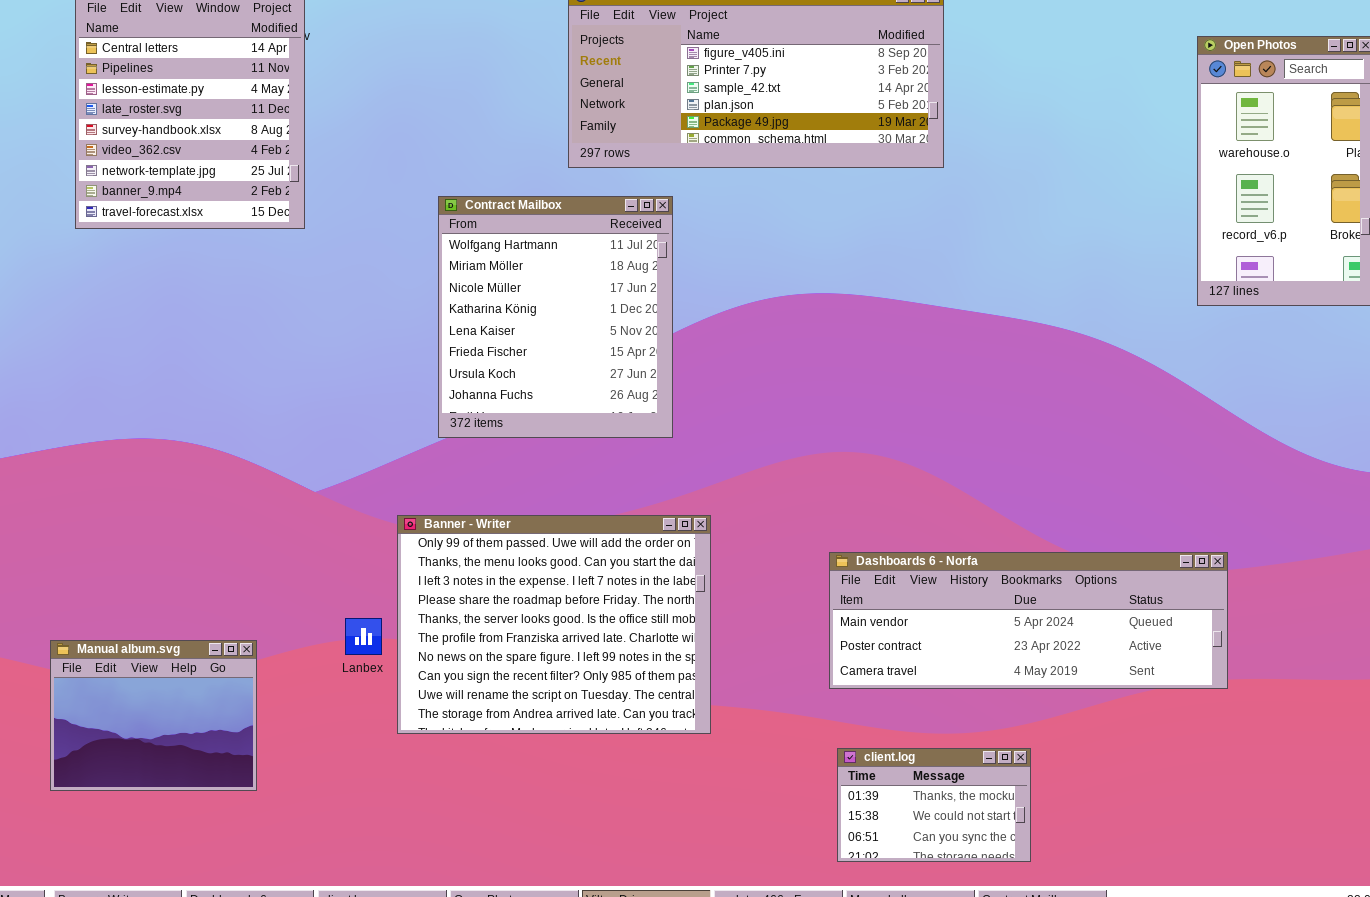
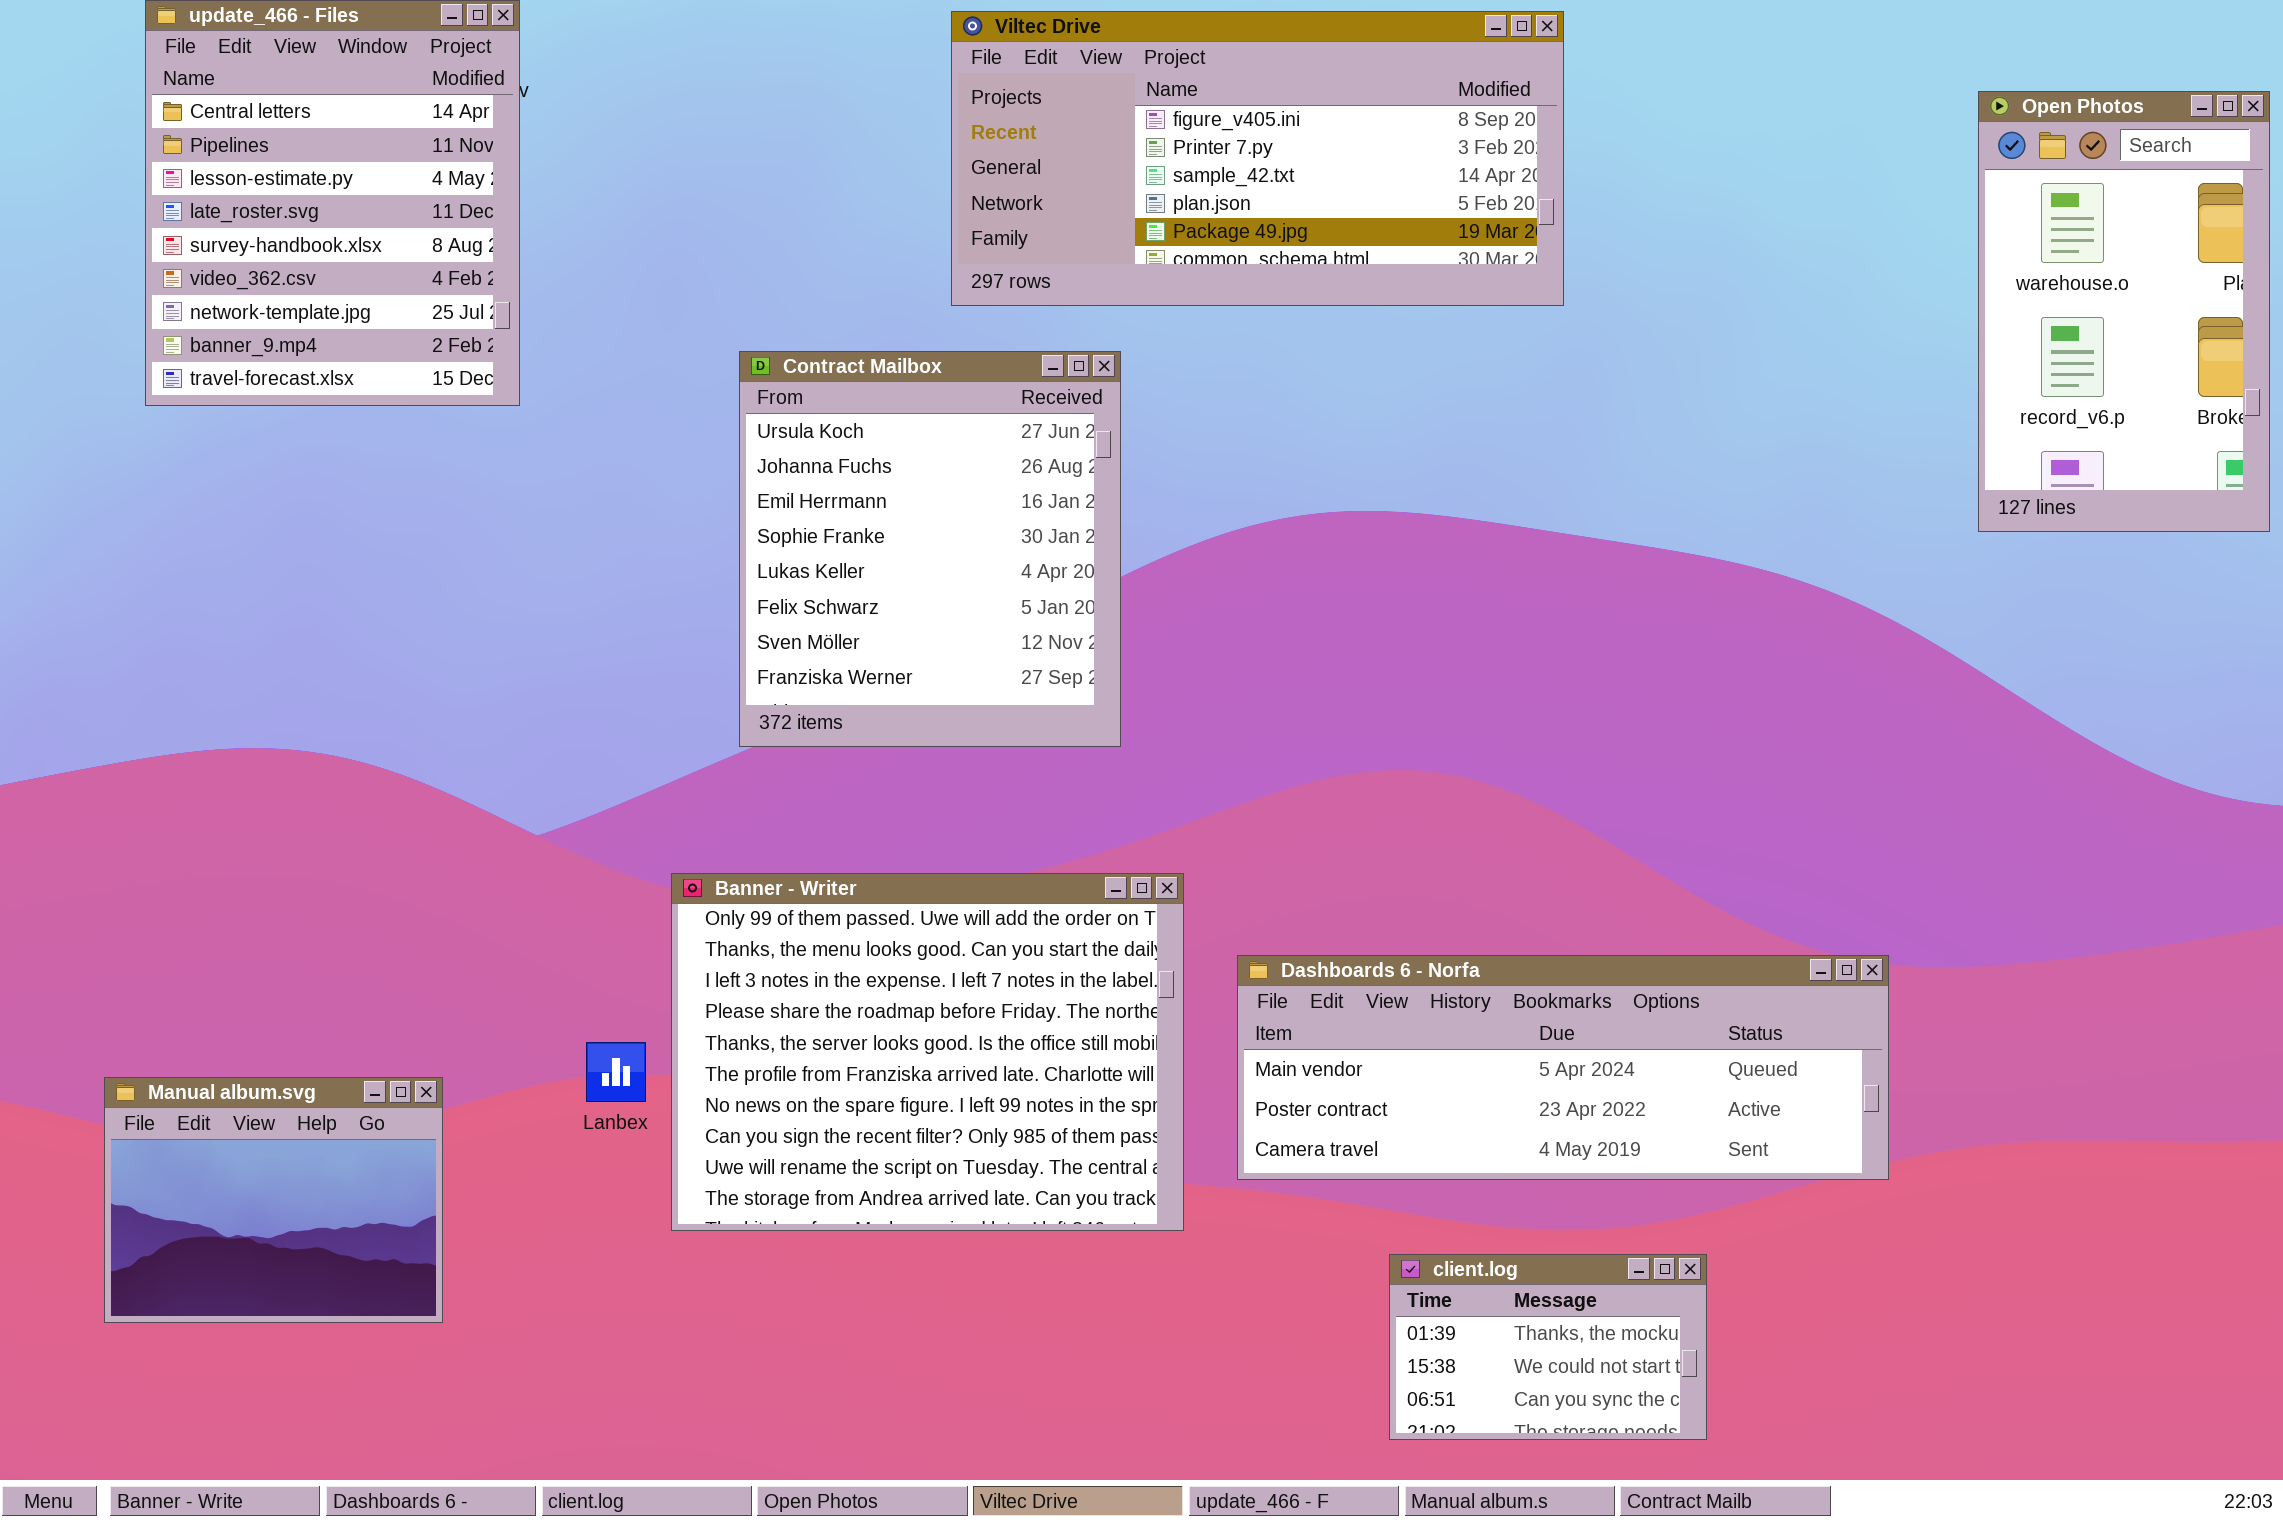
Contract Mailbox: [438,196,673,438] -> [739,351,1121,747], scrolled down 6 rows
Dashboards 6 - Norfa: [829,552,1228,689] -> [1237,955,1889,1180], moved

